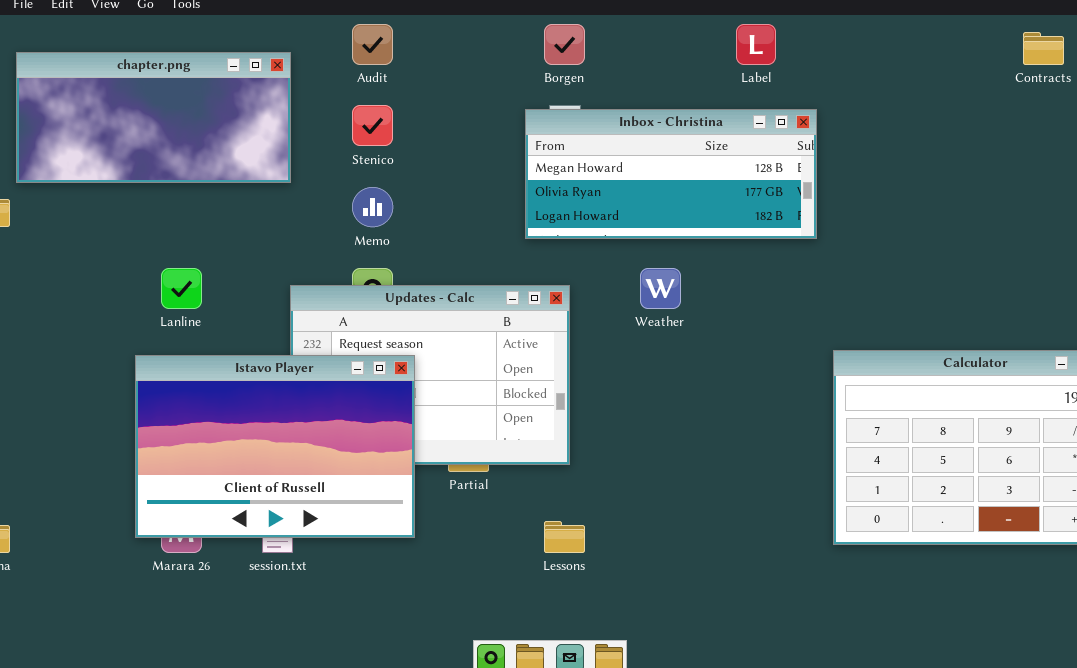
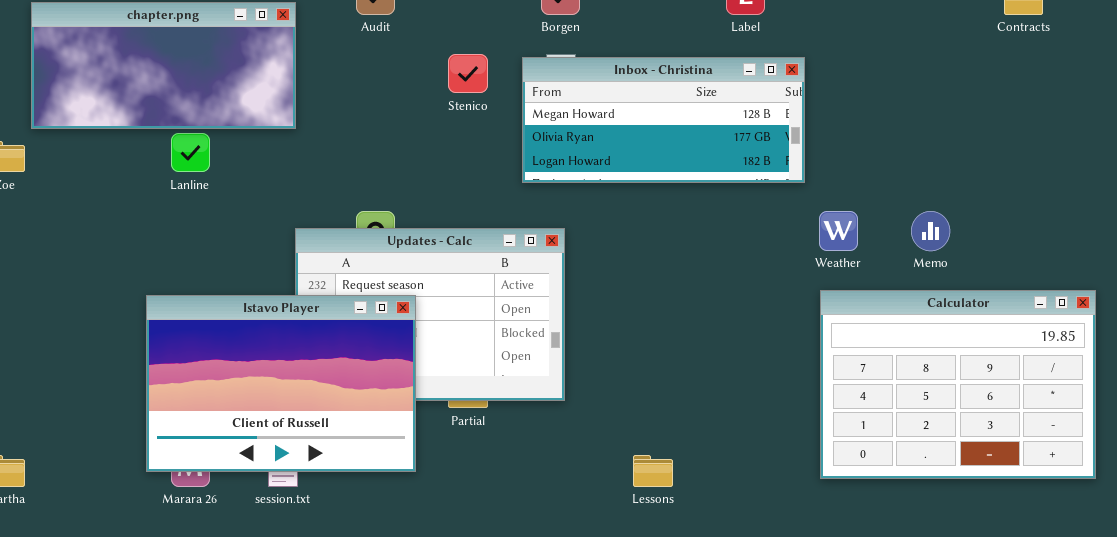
Stenico: [352,105,393,146] -> [448,54,488,93], moved
Memo: [352,187,393,227] -> [911,211,950,251], moved
Lanline: [161,268,202,309] -> [171,133,210,172], moved
Weather: [640,268,681,309] -> [819,211,858,251], moved
Lessons: [544,521,585,553] -> [633,455,673,487], moved

